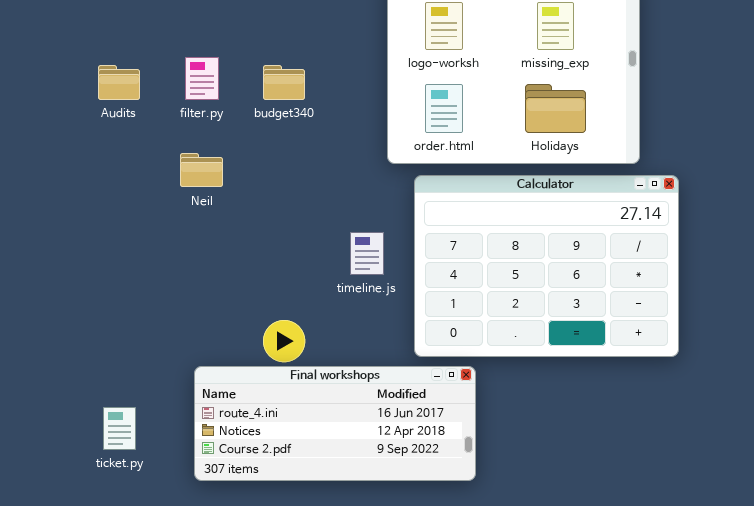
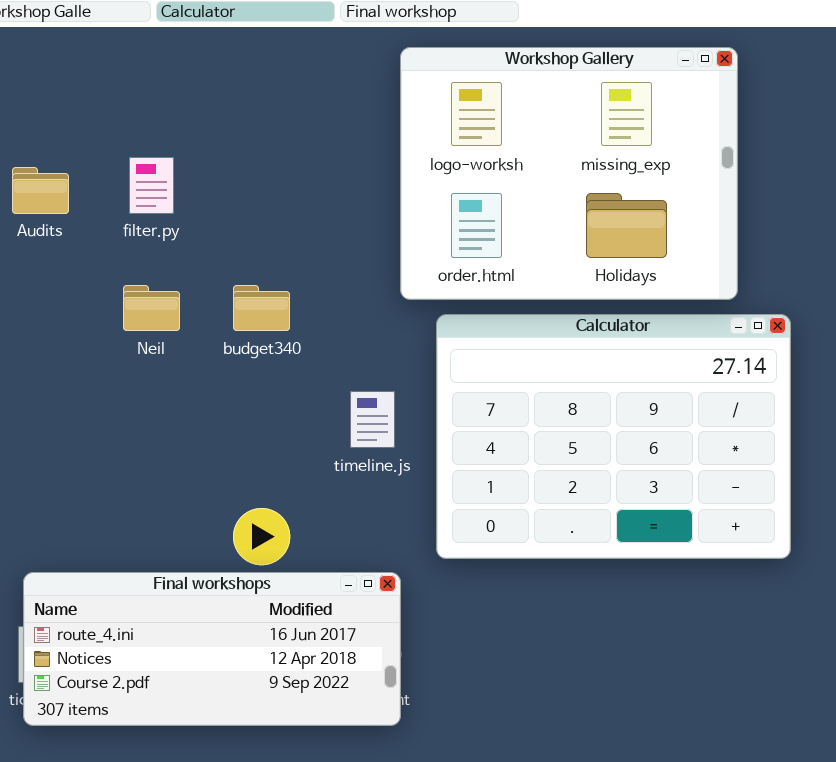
budget340: [263,65,305,100] -> [233,285,290,331], moved
Final workshops: [194,366,476,481] -> [23,572,401,726], moved

